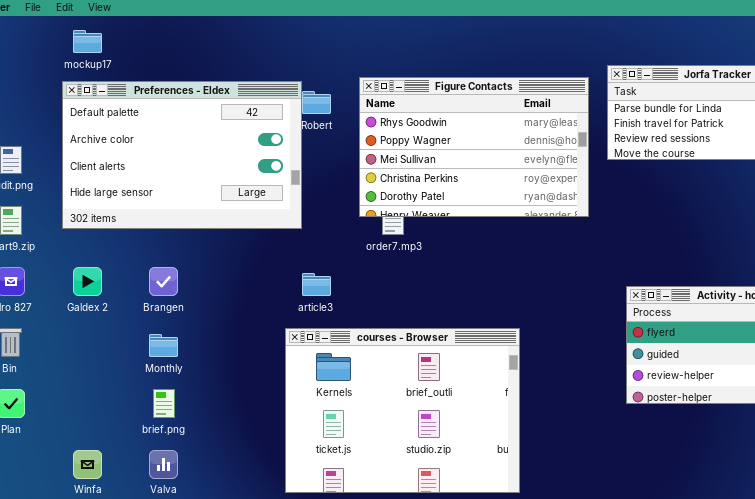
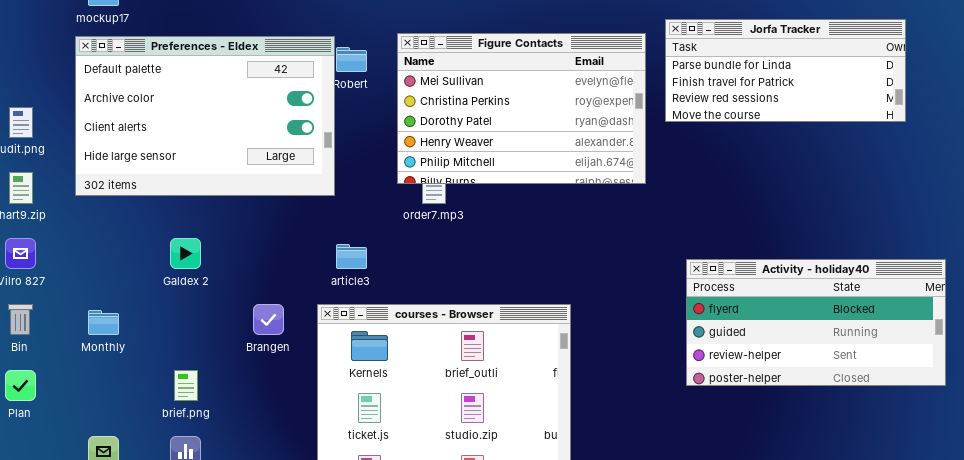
Figure Contacts: [359,77,589,217] -> [397,33,646,184], scrolled down 2 rows
Galdex 2: [73,267,102,296] -> [170,238,201,269], moved
Brangen: [149,267,178,296] -> [253,304,284,335], moved
Monthly: [149,334,178,357] -> [88,310,119,335], moved

